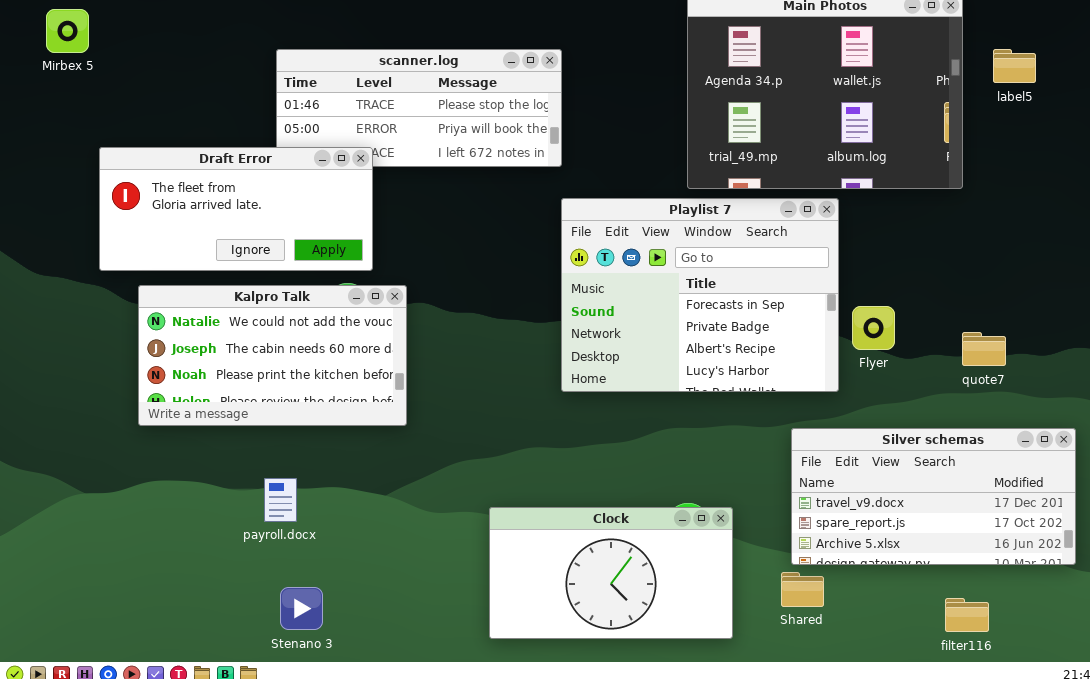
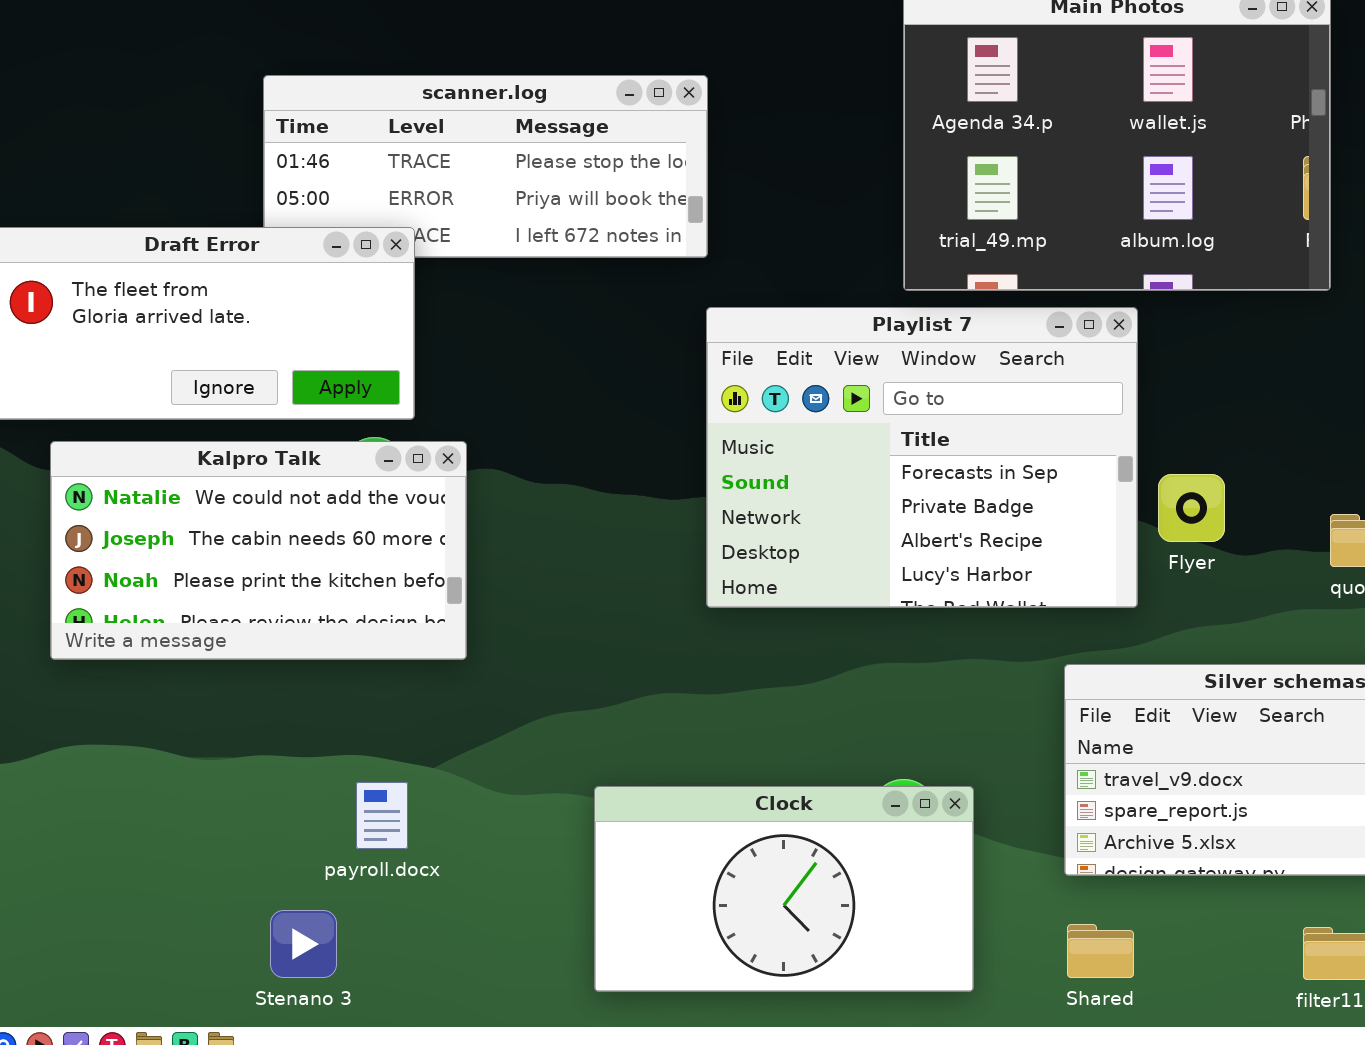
payroll.docx: [264,478,297,522] -> [356,782,408,849], moved
Shared: [781,572,824,607] -> [1067,924,1134,978], moved

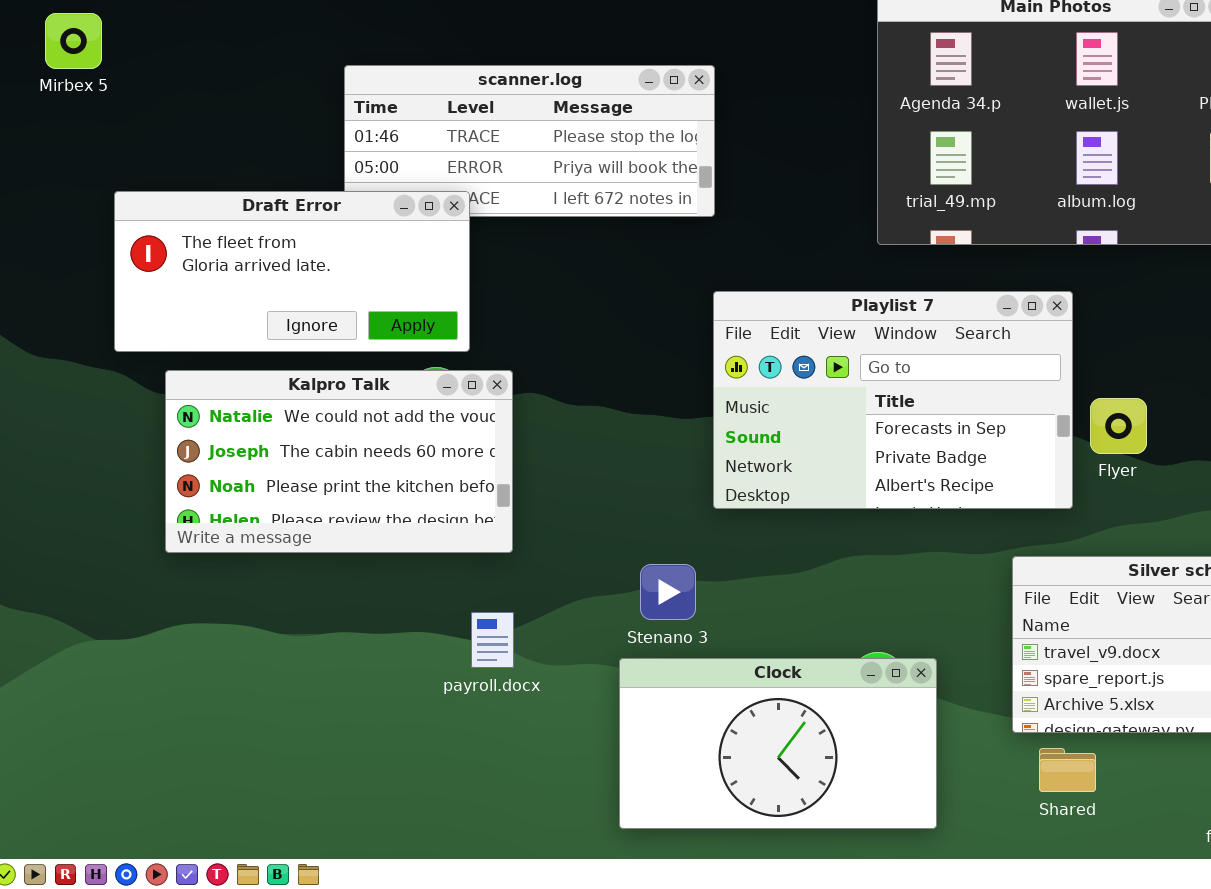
Playlist 7: [706,307,1138,608] -> [713,291,1073,509], resized
payroll.docx: [356,782,408,849] -> [471,612,514,668], moved
Stenano 3: [270,910,337,978] -> [640,564,696,620], moved
Shared: [1067,924,1134,978] -> [1039,748,1096,792], moved

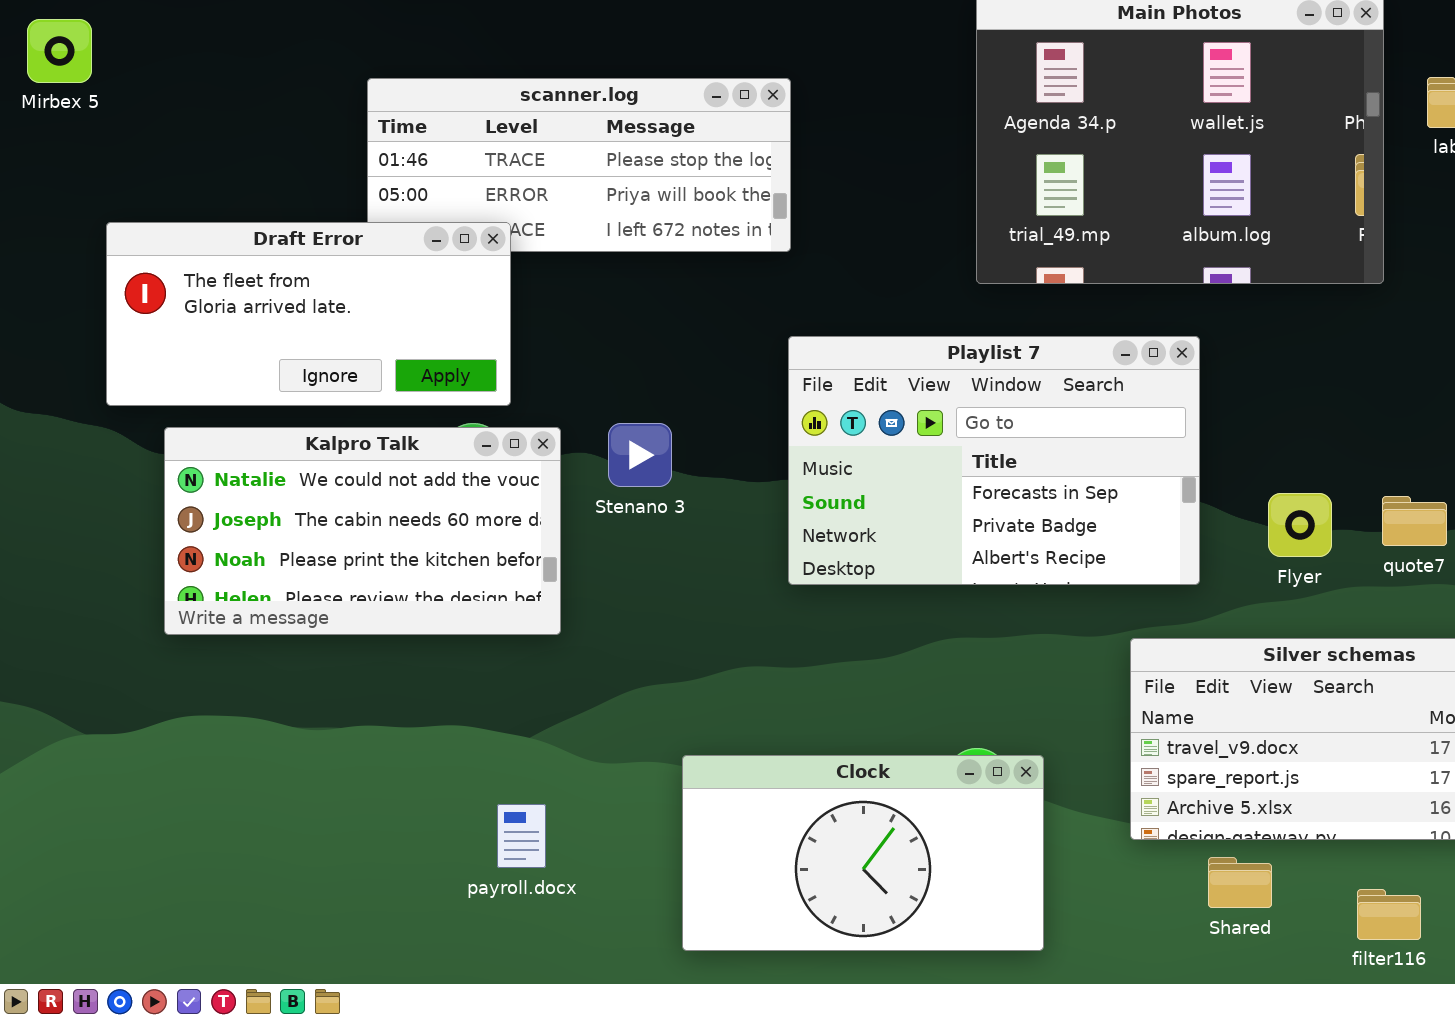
Flyer: [1090,398,1147,454] -> [1268,493,1332,557], moved
Stenano 3: [640,564,696,620] -> [608,423,672,487], moved
payroll.docx: [471,612,514,668] -> [497,804,546,868], moved
Shared: [1039,748,1096,792] -> [1208,857,1272,908], moved

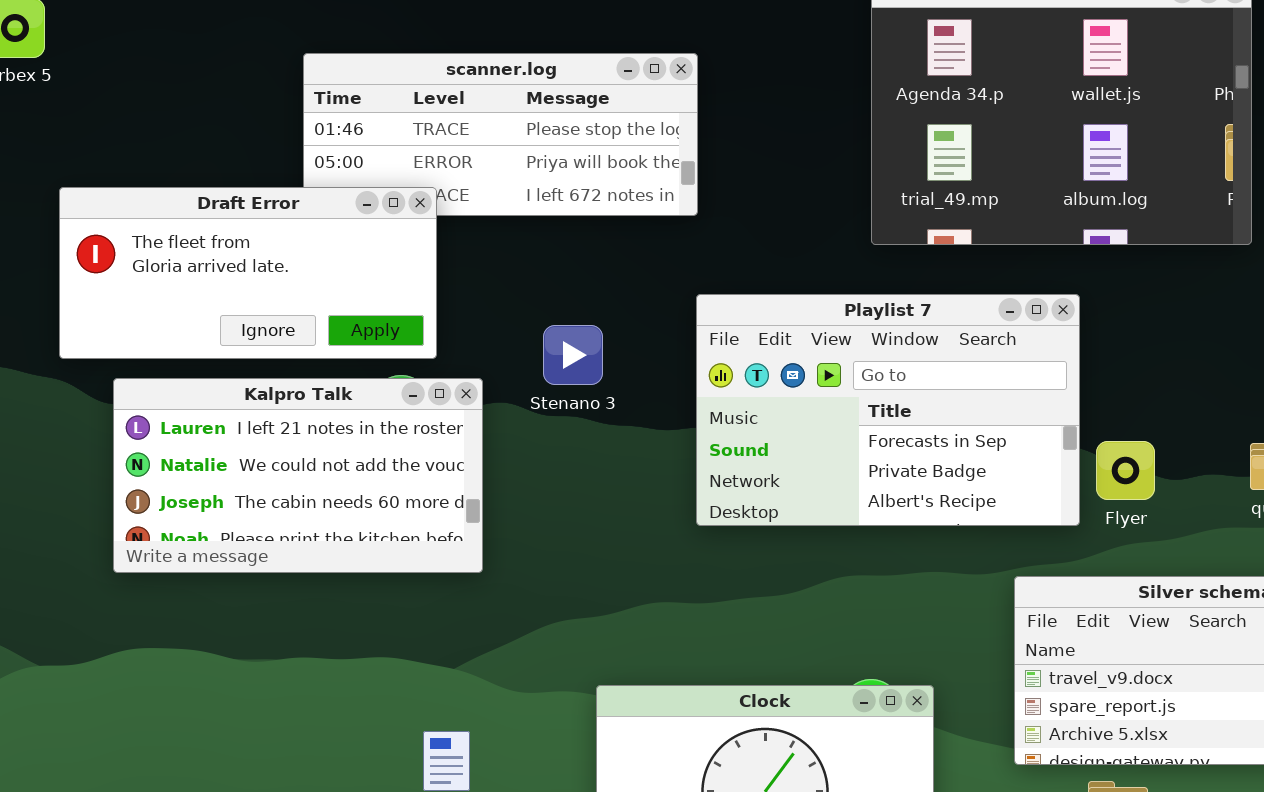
Stenano 3: [608,423,672,487] -> [543,325,603,385], moved
Kalpro Talk: [164,427,561,635] -> [113,378,483,573], scrolled up 1 row
Flyer: [1268,493,1332,557] -> [1096,441,1155,500], moved

